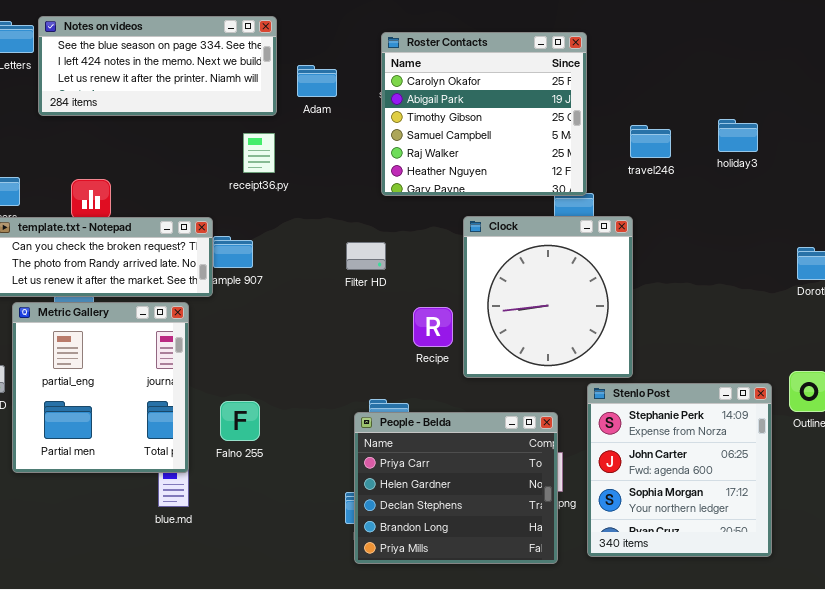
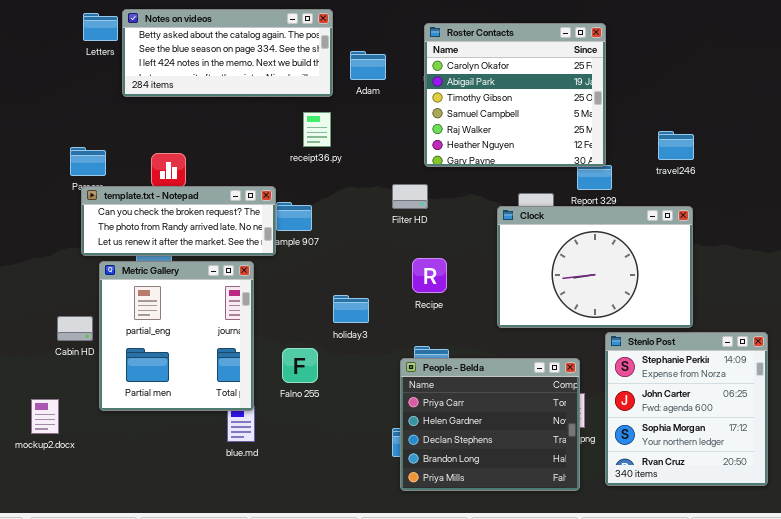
Notes on videos: [38,16,277,116] -> [122,9,333,97], scrolled up 1 row
holiday3: [718,119,758,152] -> [333,295,369,323], moved
travel246: [630,125,671,158] -> [658,131,694,160], moved
Clock: [463,216,633,378] -> [497,206,693,328], resized
Filter HD: [346,242,386,270] -> [392,184,428,209], moved
Recipe: [413,307,453,347] -> [412,258,447,293], moved

